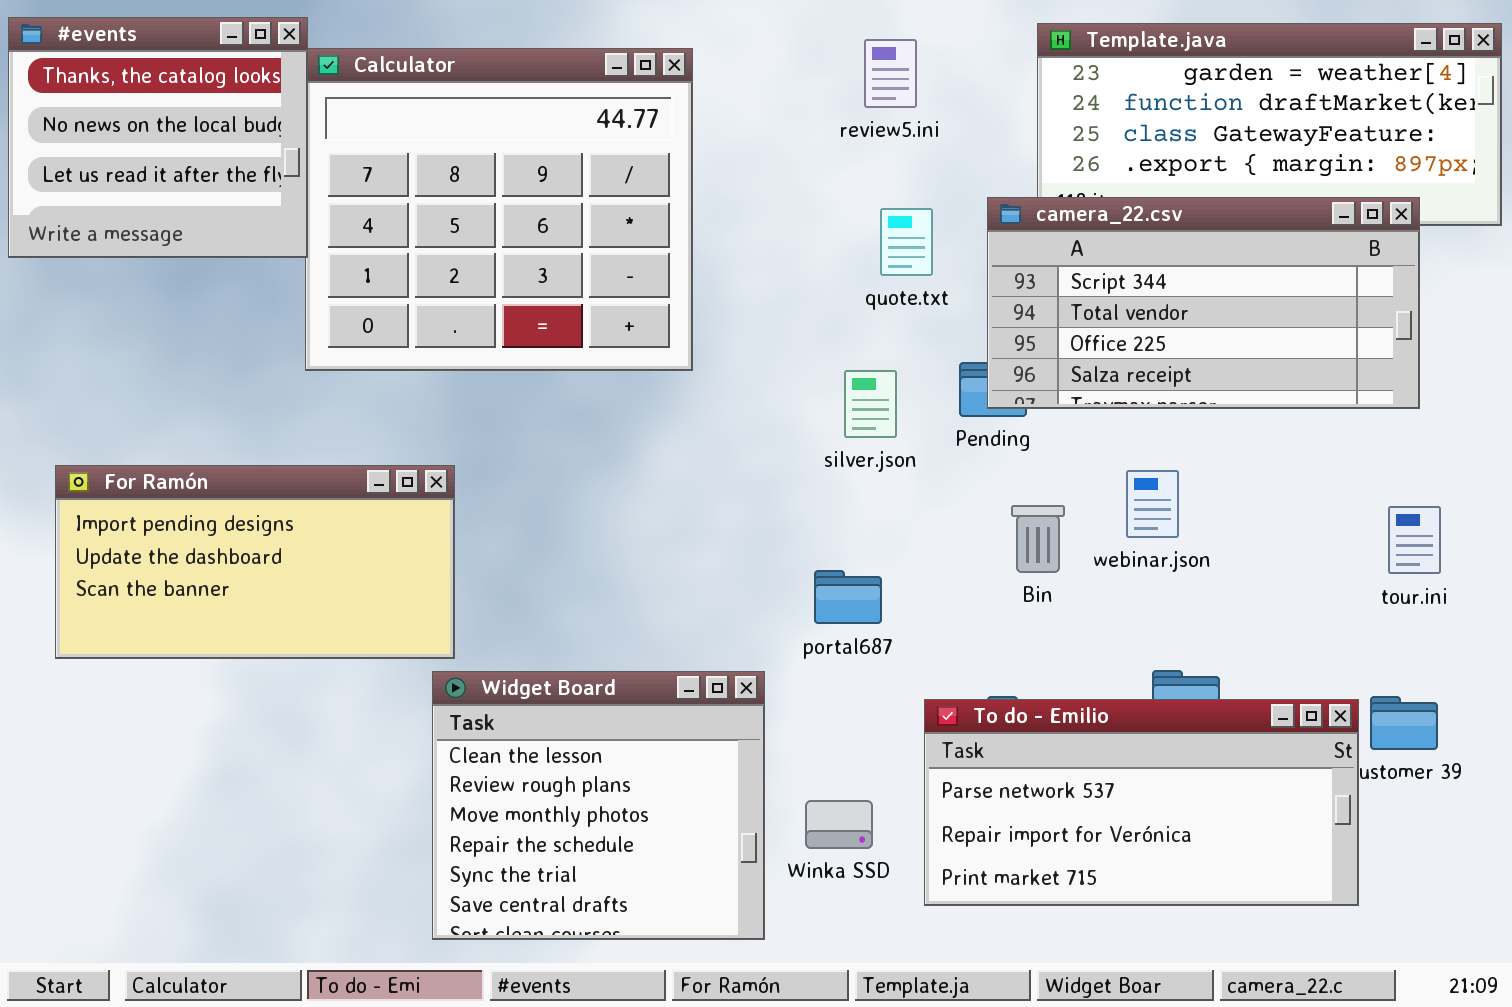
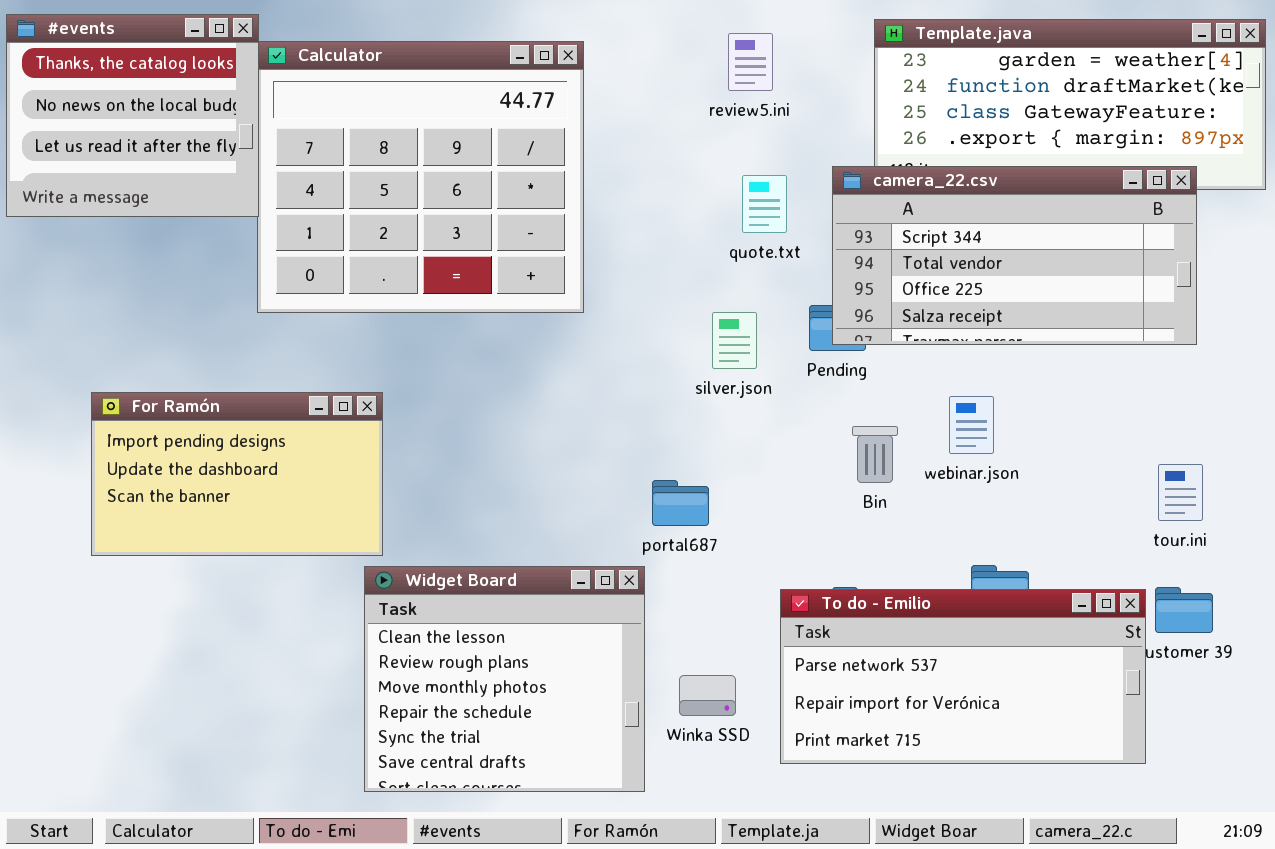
For Ramón: [55,465,455,659] -> [91,392,383,556], resized
tour.ini: [1388,506,1441,574] -> [1158,464,1203,521], moved
portal687: [814,570,882,624] -> [652,480,709,526], moved

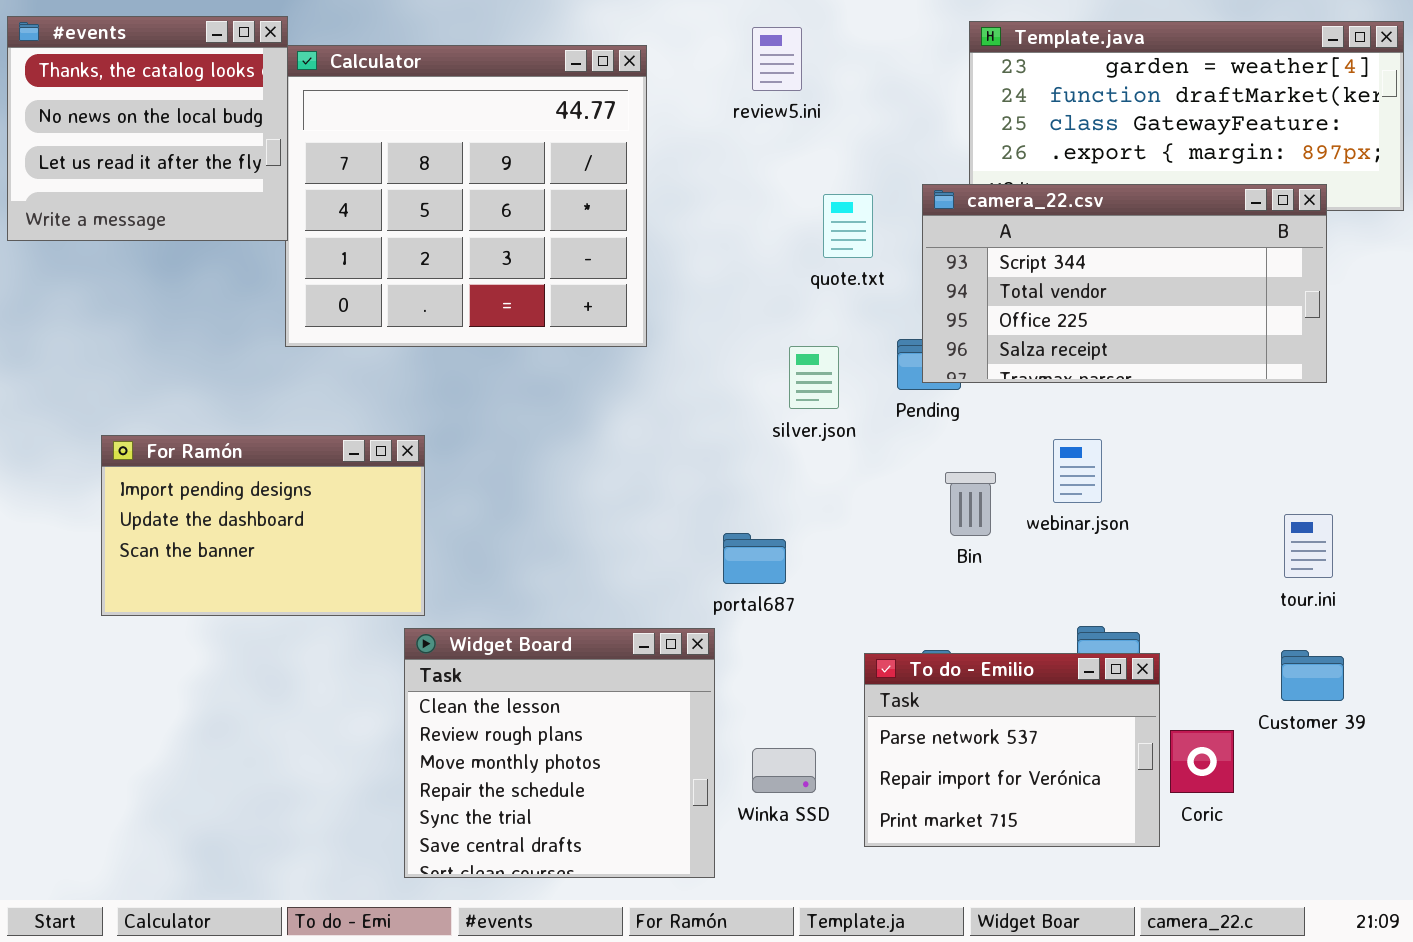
review5.ini: [728,33,773,91] -> [752,27,802,91], moved
To do - Emilio: [780,589,1146,764] -> [864,653,1160,847], resized

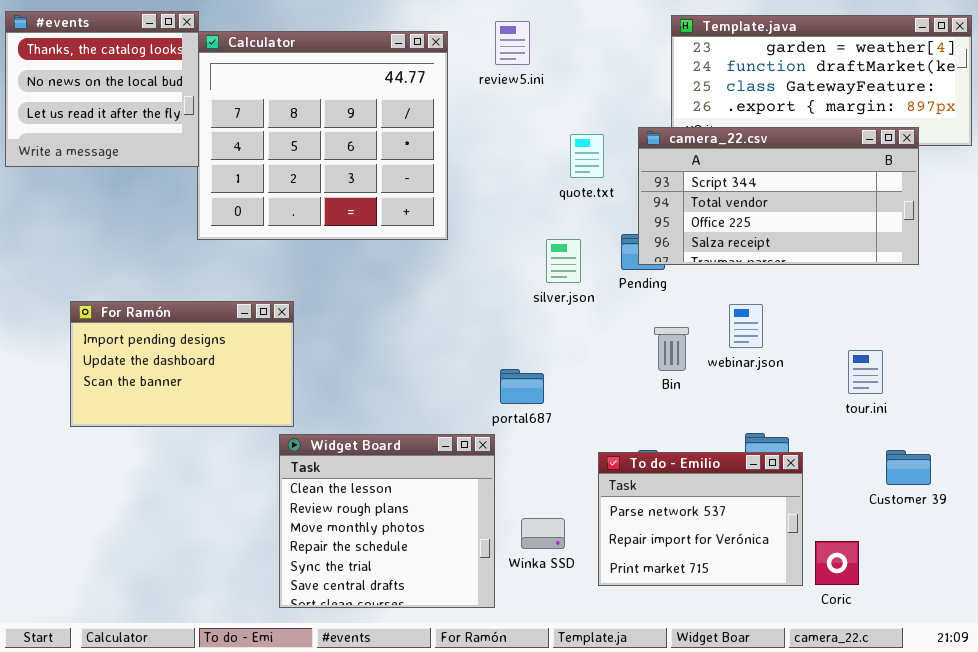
review5.ini: [752,27,802,91] -> [495,21,530,65], moved
tour.ini: [1284,514,1333,578] -> [848,350,883,394], moved
Coric: [1170,730,1234,793] -> [815,541,859,585], moved

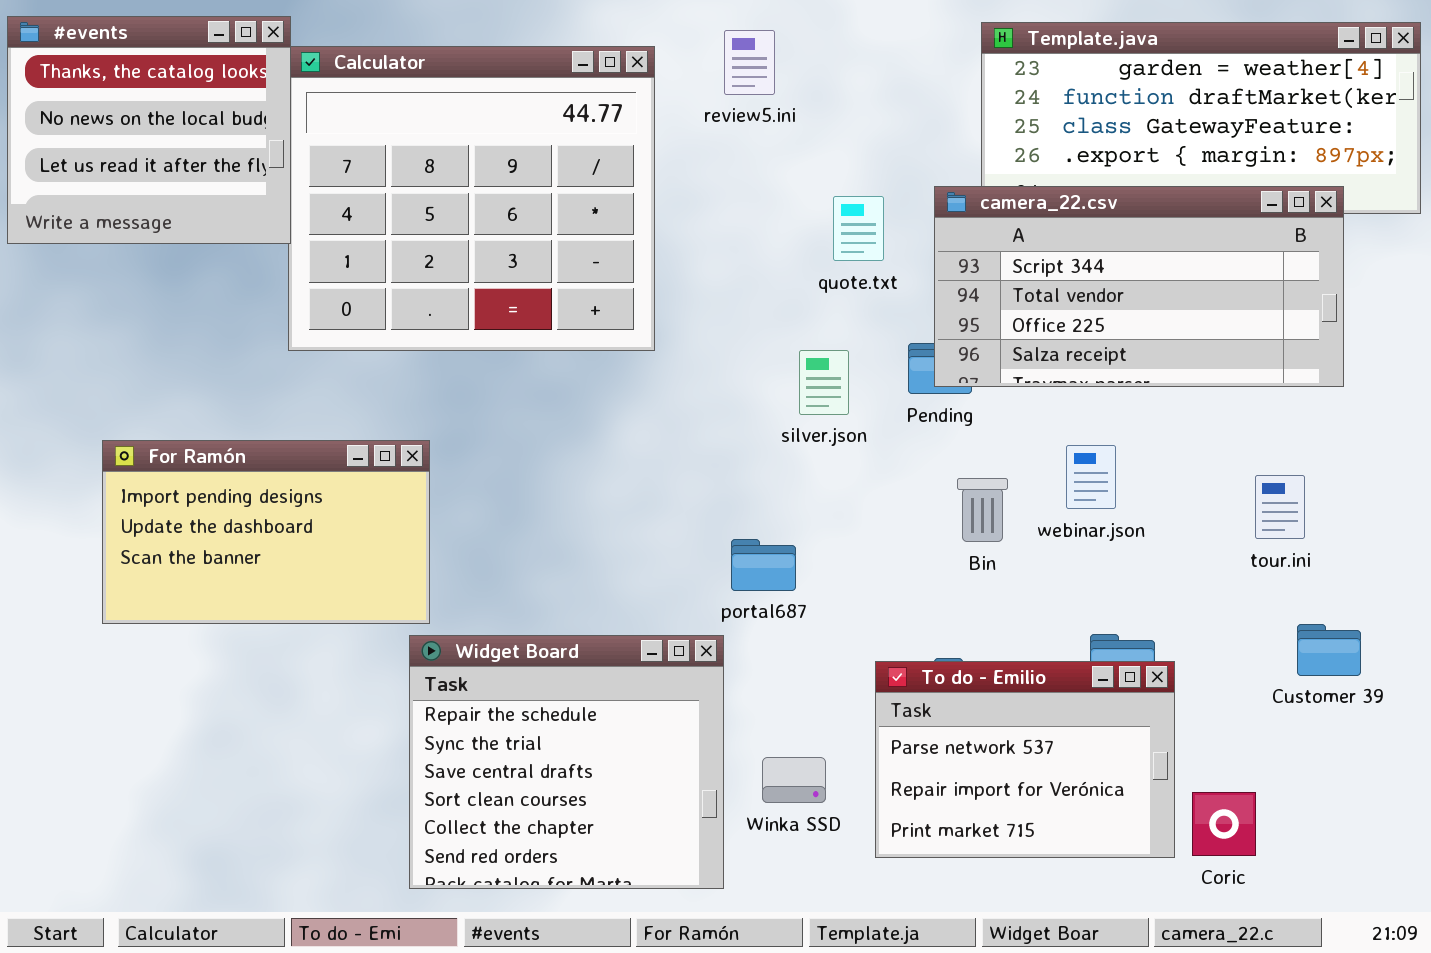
tour.ini: [848,350,883,394] -> [1255,475,1305,539], moved
Widget Board: [279,434,495,608] -> [409,635,724,889], scrolled down 3 rows
Customer 39: [886,450,931,485] -> [1297,624,1361,676], moved

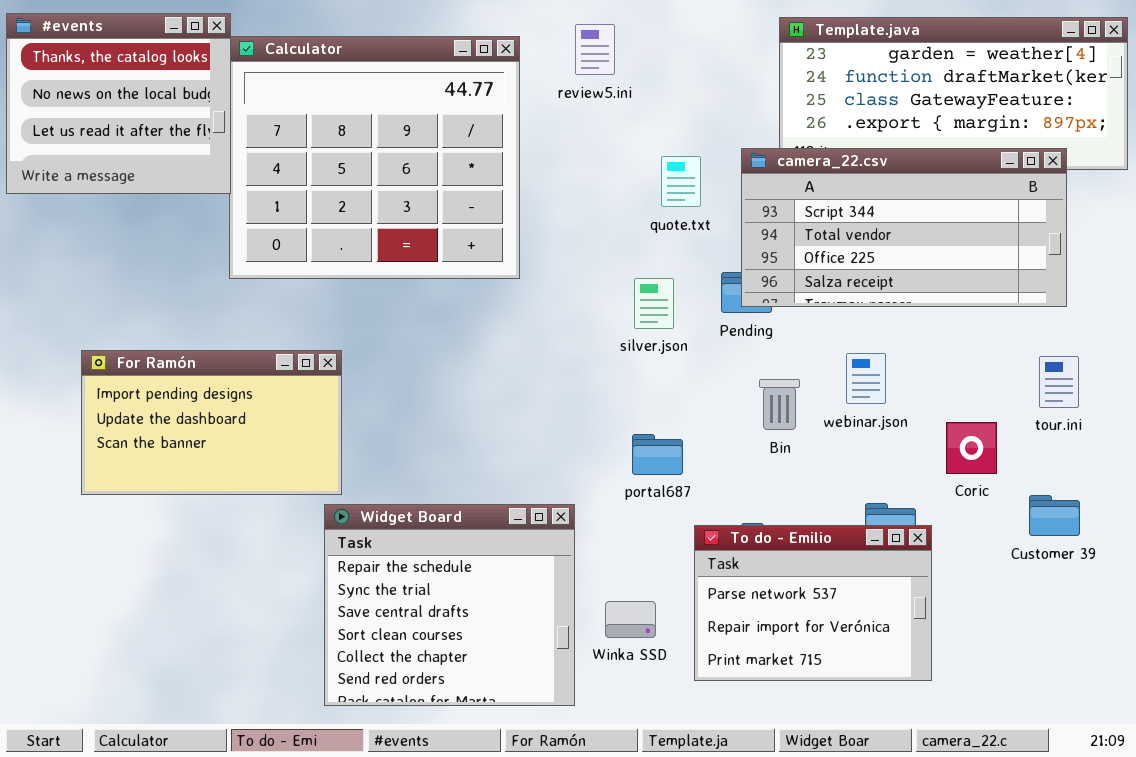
tour.ini: [1255,475,1305,539] -> [1039,356,1079,408], moved
portal687: [731,539,796,591] -> [632,434,683,475], moved
Coric: [1192,792,1256,856] -> [946,422,997,474], moved

